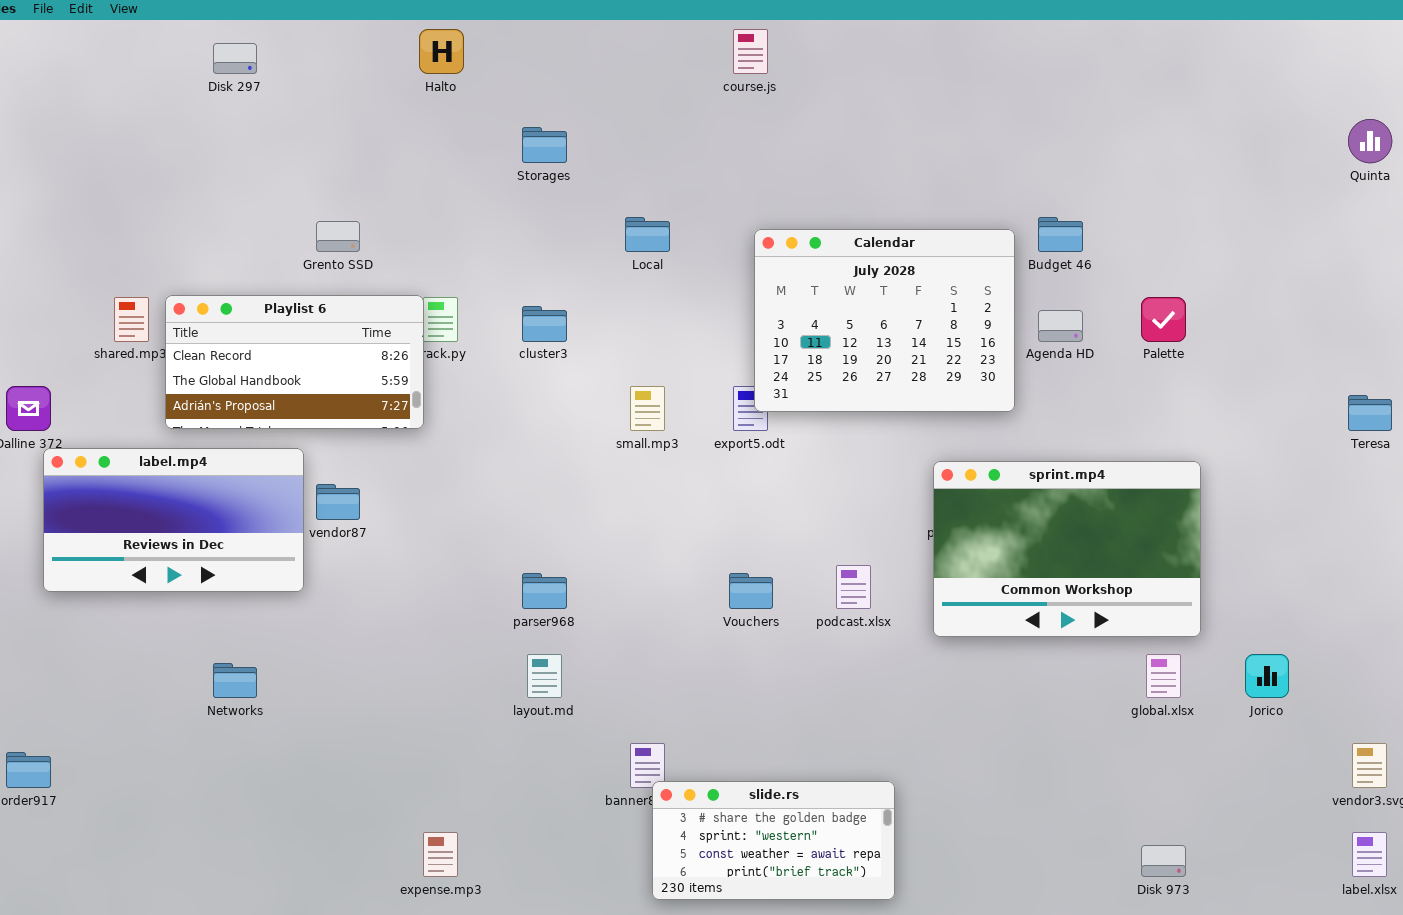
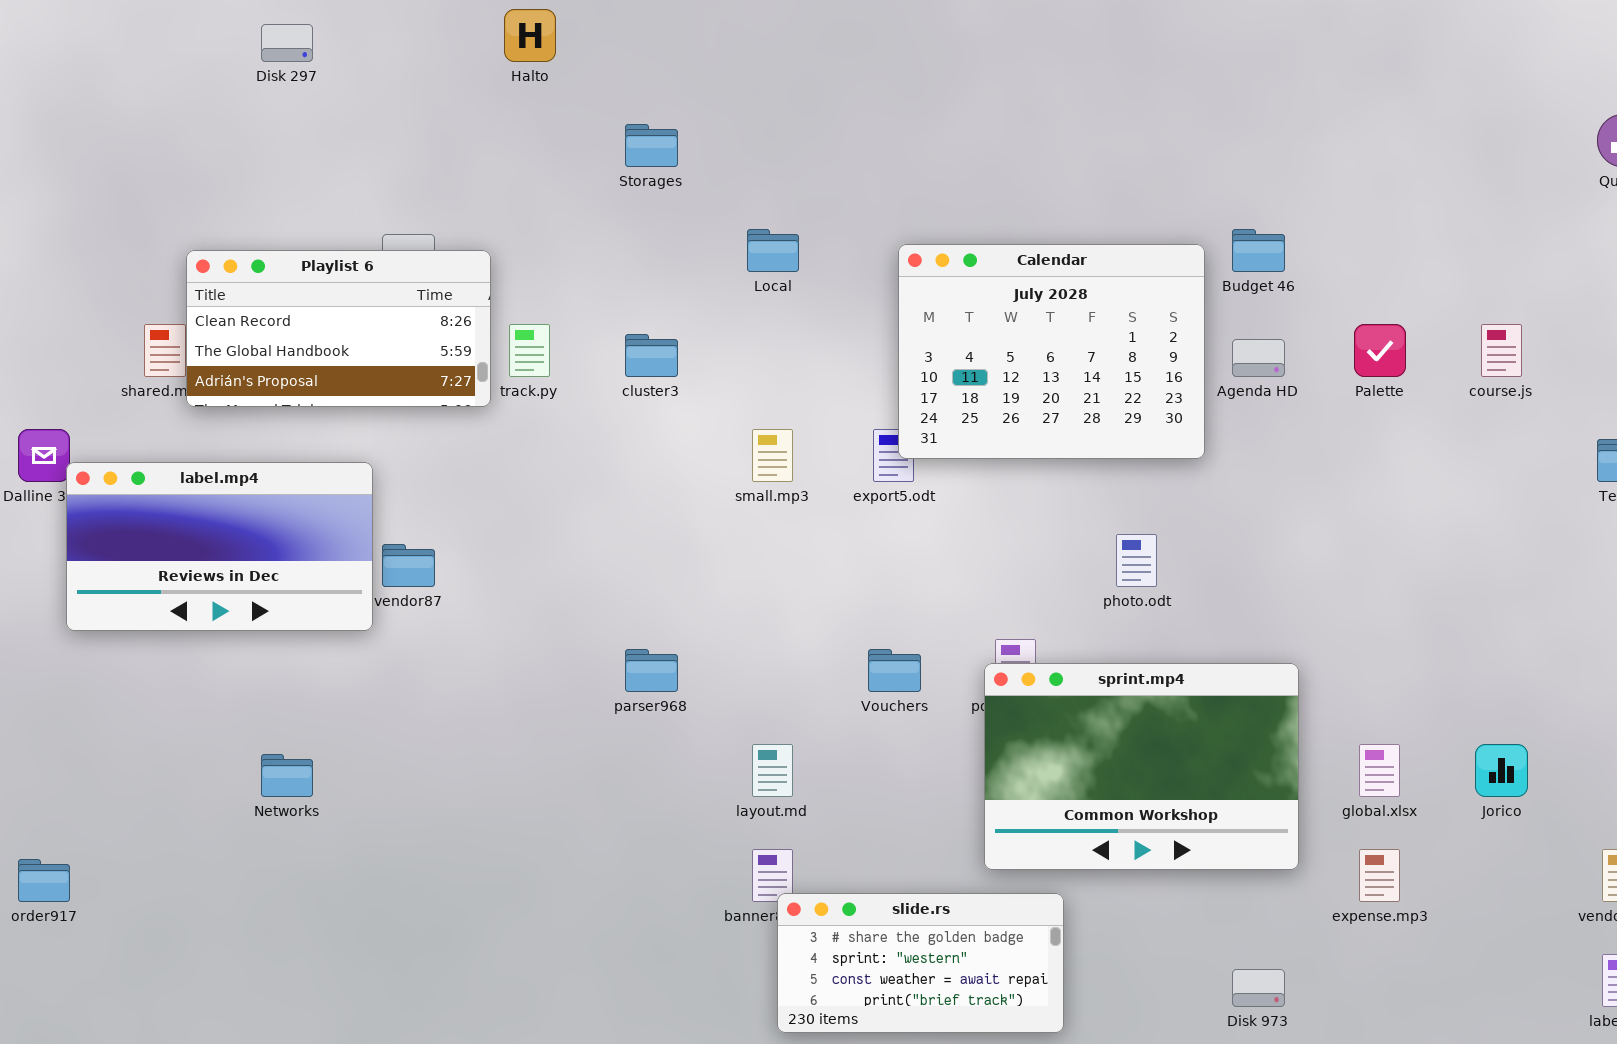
course.js: [733,29,768,74] -> [1481,324,1522,377], moved
Playlist 6: [165,295,424,429] -> [186,250,491,407], moved
label.mp4: [43,448,304,592] -> [66,462,373,631], moved
sprint.mp4: [933,461,1201,637] -> [984,663,1299,870], moved
layout.md: [527,654,562,698] -> [752,744,793,797], moved
expense.mp3: [423,832,458,877] -> [1359,849,1400,902], moved
Disk 973: [1141,845,1186,877] -> [1232,969,1285,1007], moved

